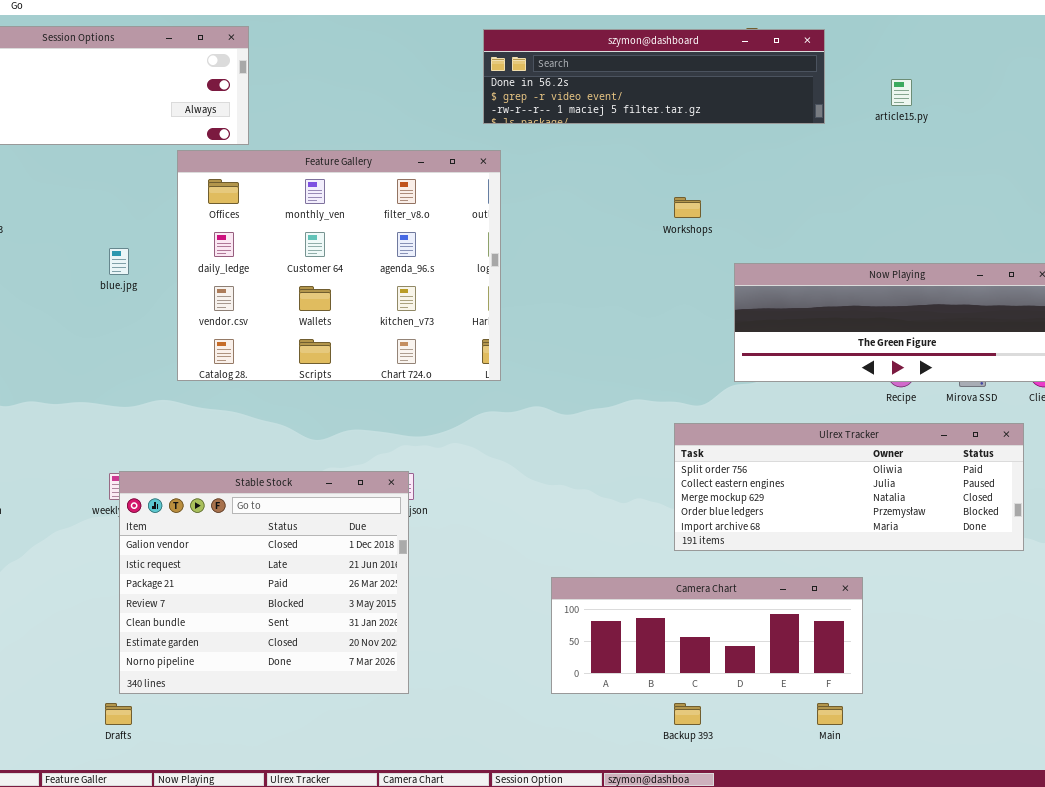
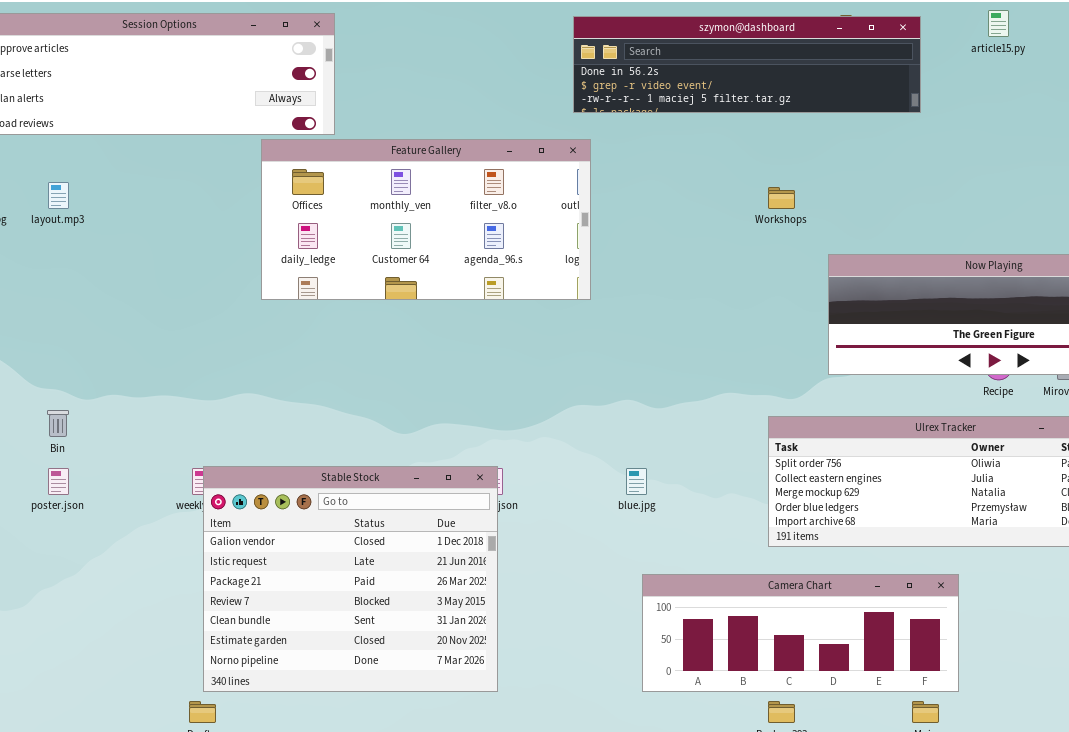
article15.py: [891,79,912,106] -> [988,10,1009,37], moved
Feature Gallery: [177,150,501,381] -> [261,139,591,300], resized
blue.jpg: [109,248,129,275] -> [626,468,647,495], moved

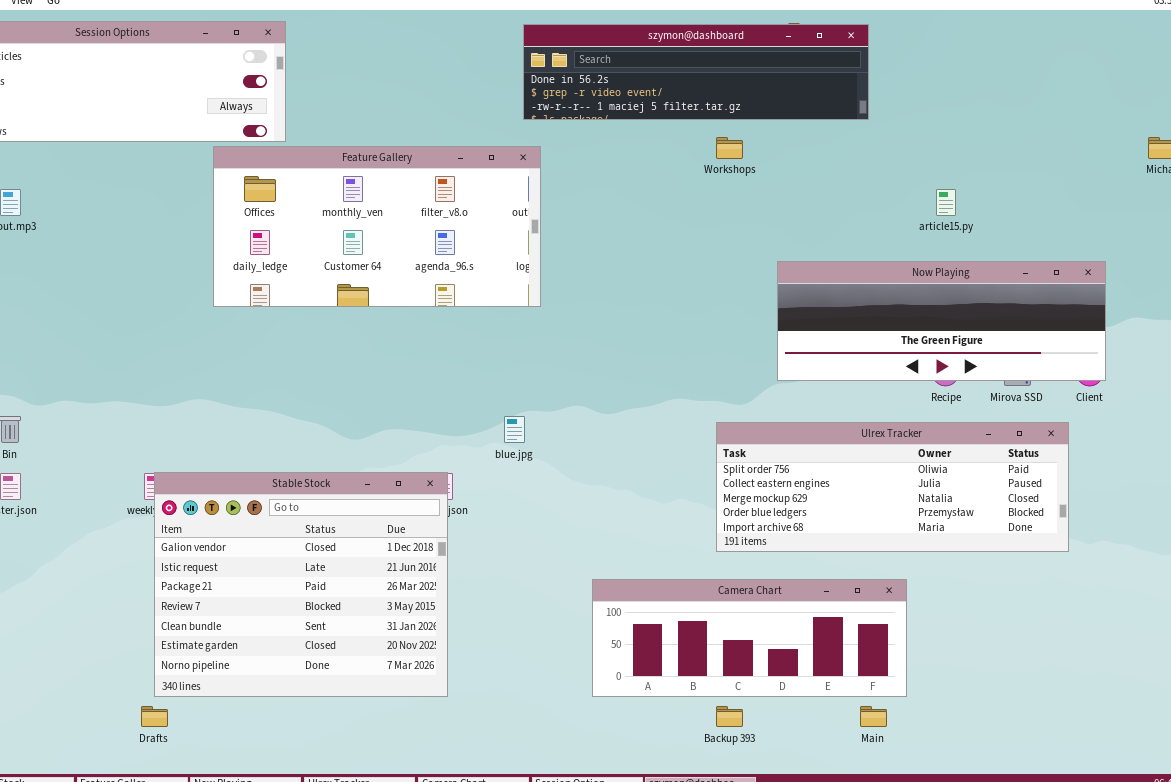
article15.py: [988,10,1009,37] -> [936,189,956,216], moved
Workshops: [768,187,795,209] -> [716,137,743,159], moved
blue.jpg: [626,468,647,495] -> [504,416,525,443], moved

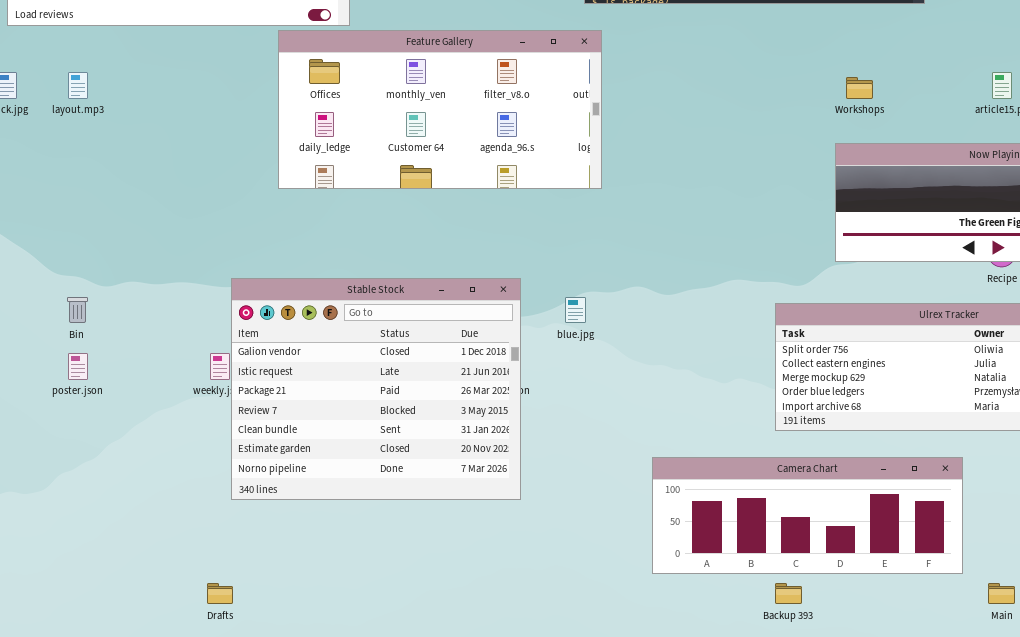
Workshops: [716,137,743,159] -> [846,77,873,99], moved
Stable Stock: [154,472,448,697] -> [231,278,521,500], moved
Main: [860,706,887,727] -> [988,583,1015,604], moved

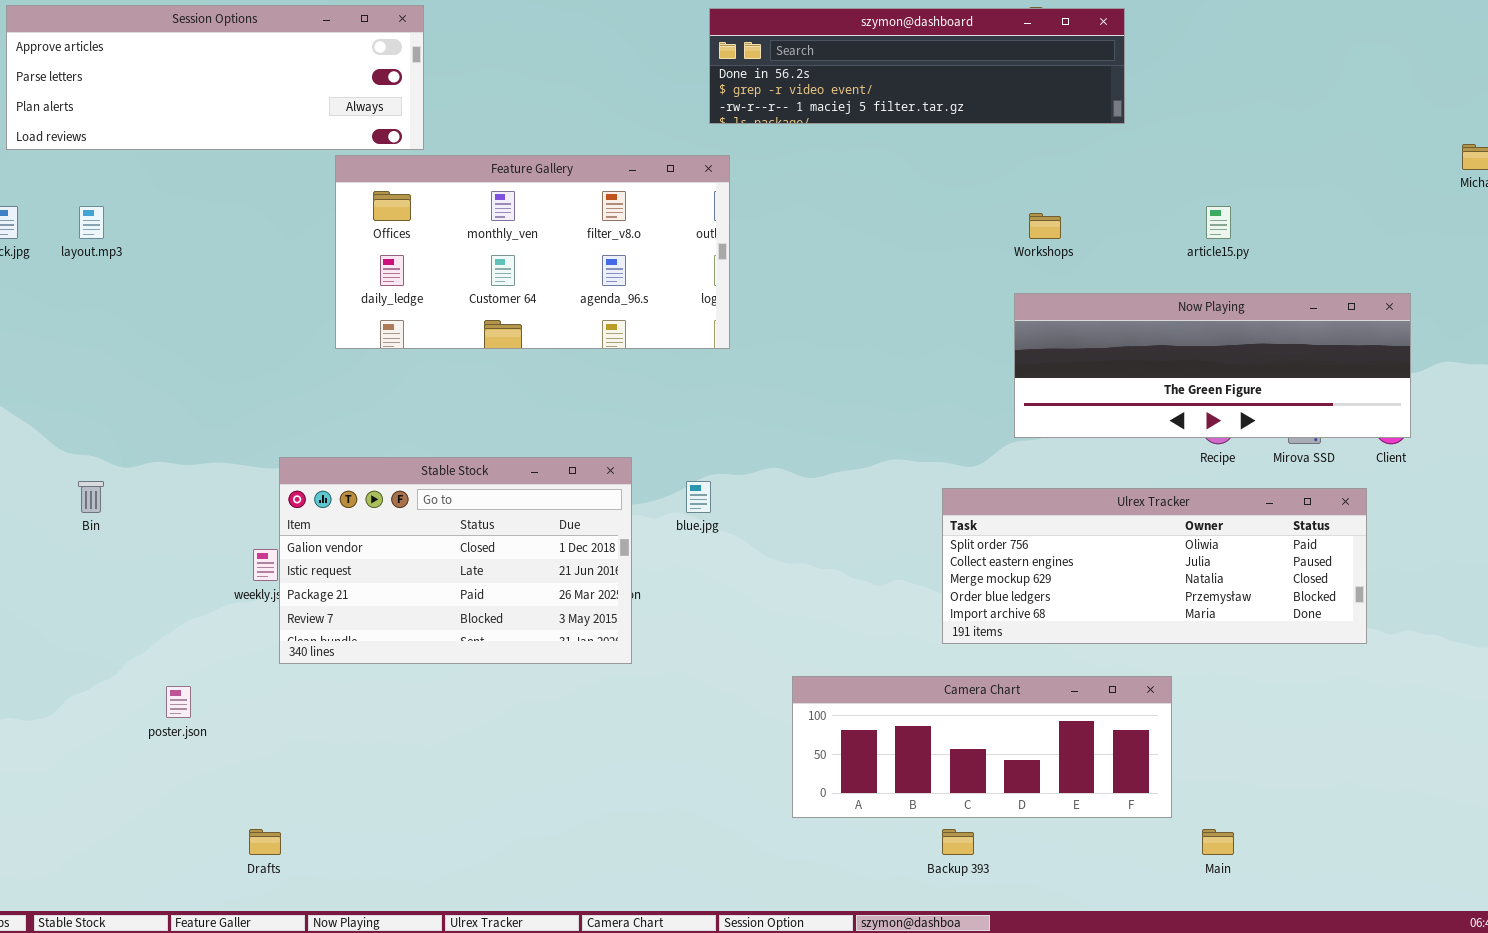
Stable Stock: [231,278,521,500] -> [279,457,632,664], resized
poster.json: [68,353,88,380] -> [166,686,191,718], moved

